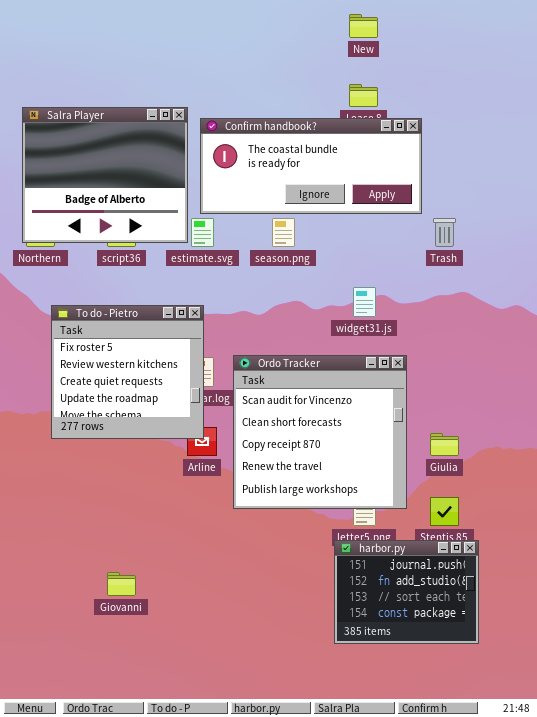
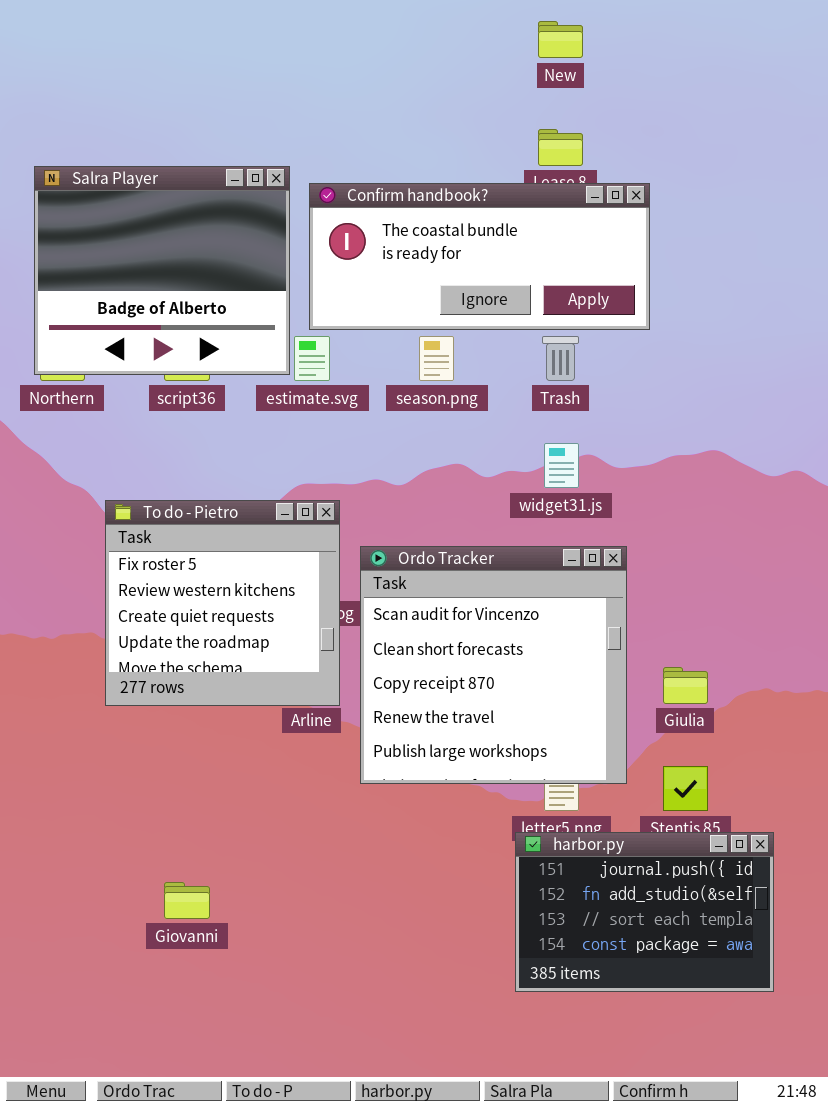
Trash: [433,218,456,247] -> [542,336,579,381], moved
To do - Pietro: [51,305,204,439] -> [105,500,340,706], moved
harbor.py: [334,540,479,644] -> [515,832,774,992], resized

